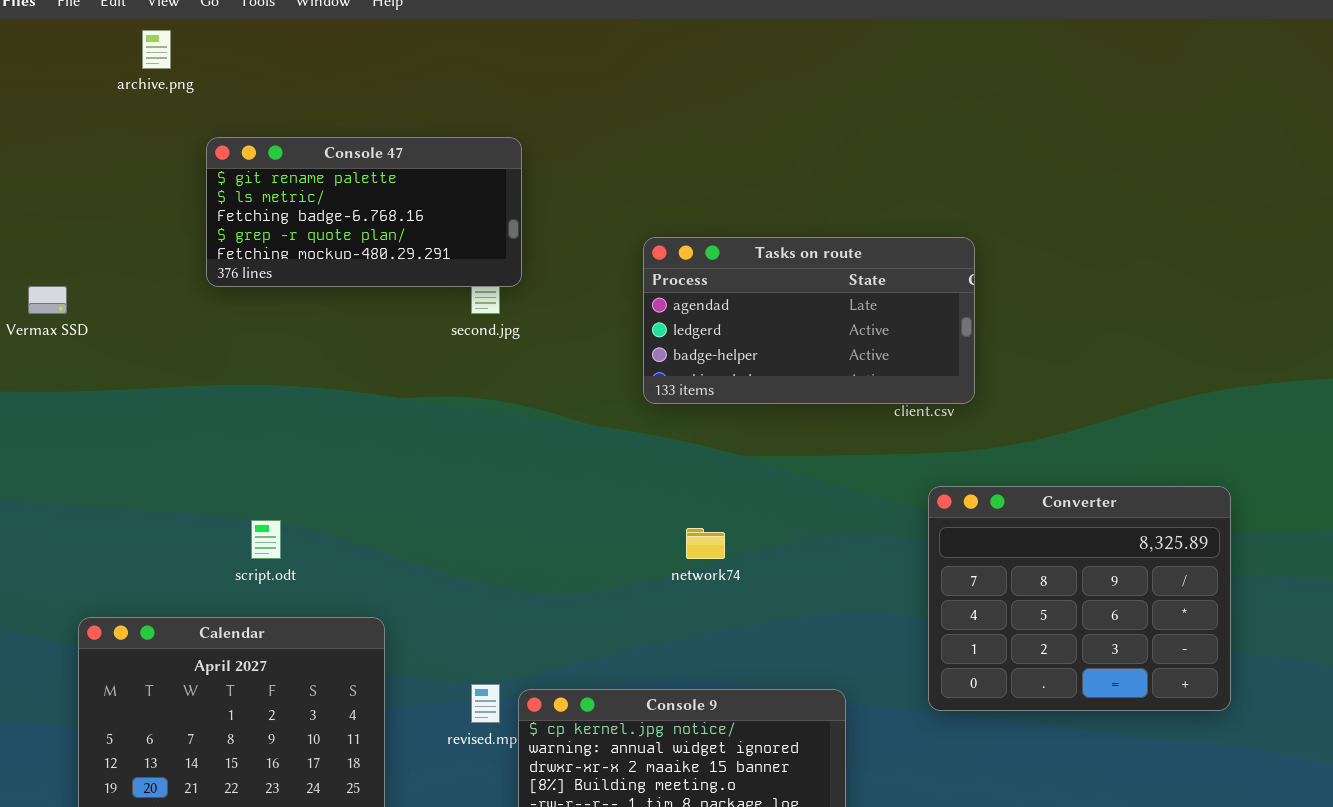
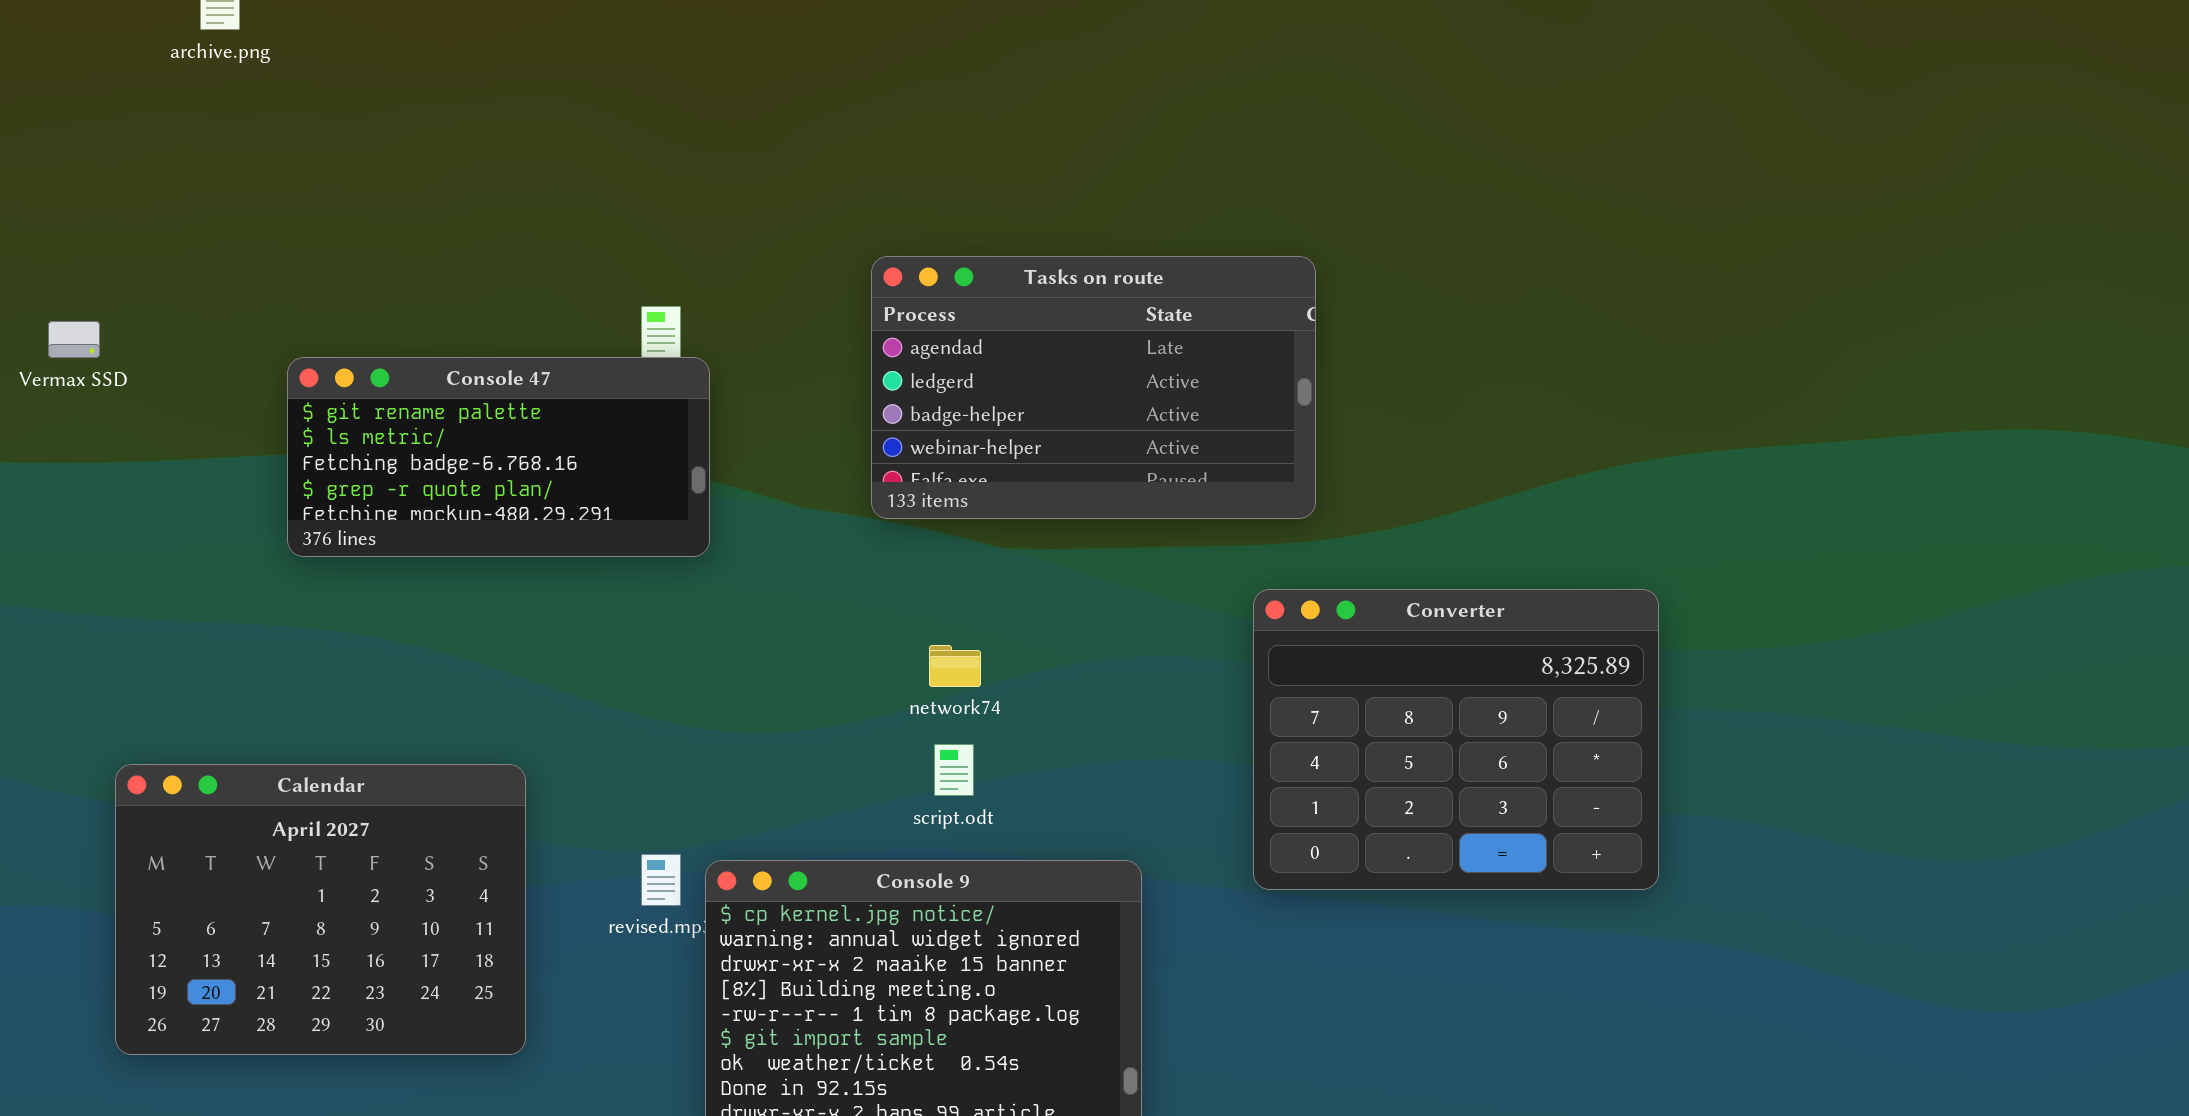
Console 47: [206,137,522,287] -> [287,357,710,557], moved
Tasks on route: [643,237,975,404] -> [871,256,1316,519], resized
script.odt: [251,520,281,559] -> [934,744,974,796], moved

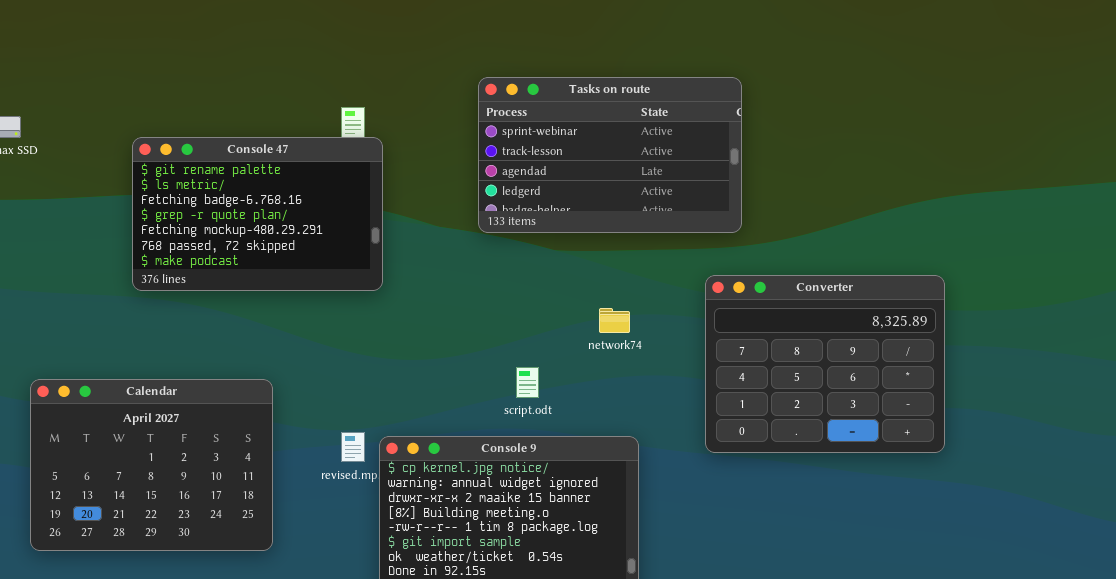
Tasks on route: [871,256,1316,519] -> [478,77,742,233], scrolled up 2 rows
Console 47: [287,357,710,557] -> [132,137,383,291], resized
network74: [929,645,981,687] -> [599,308,630,333], moved

